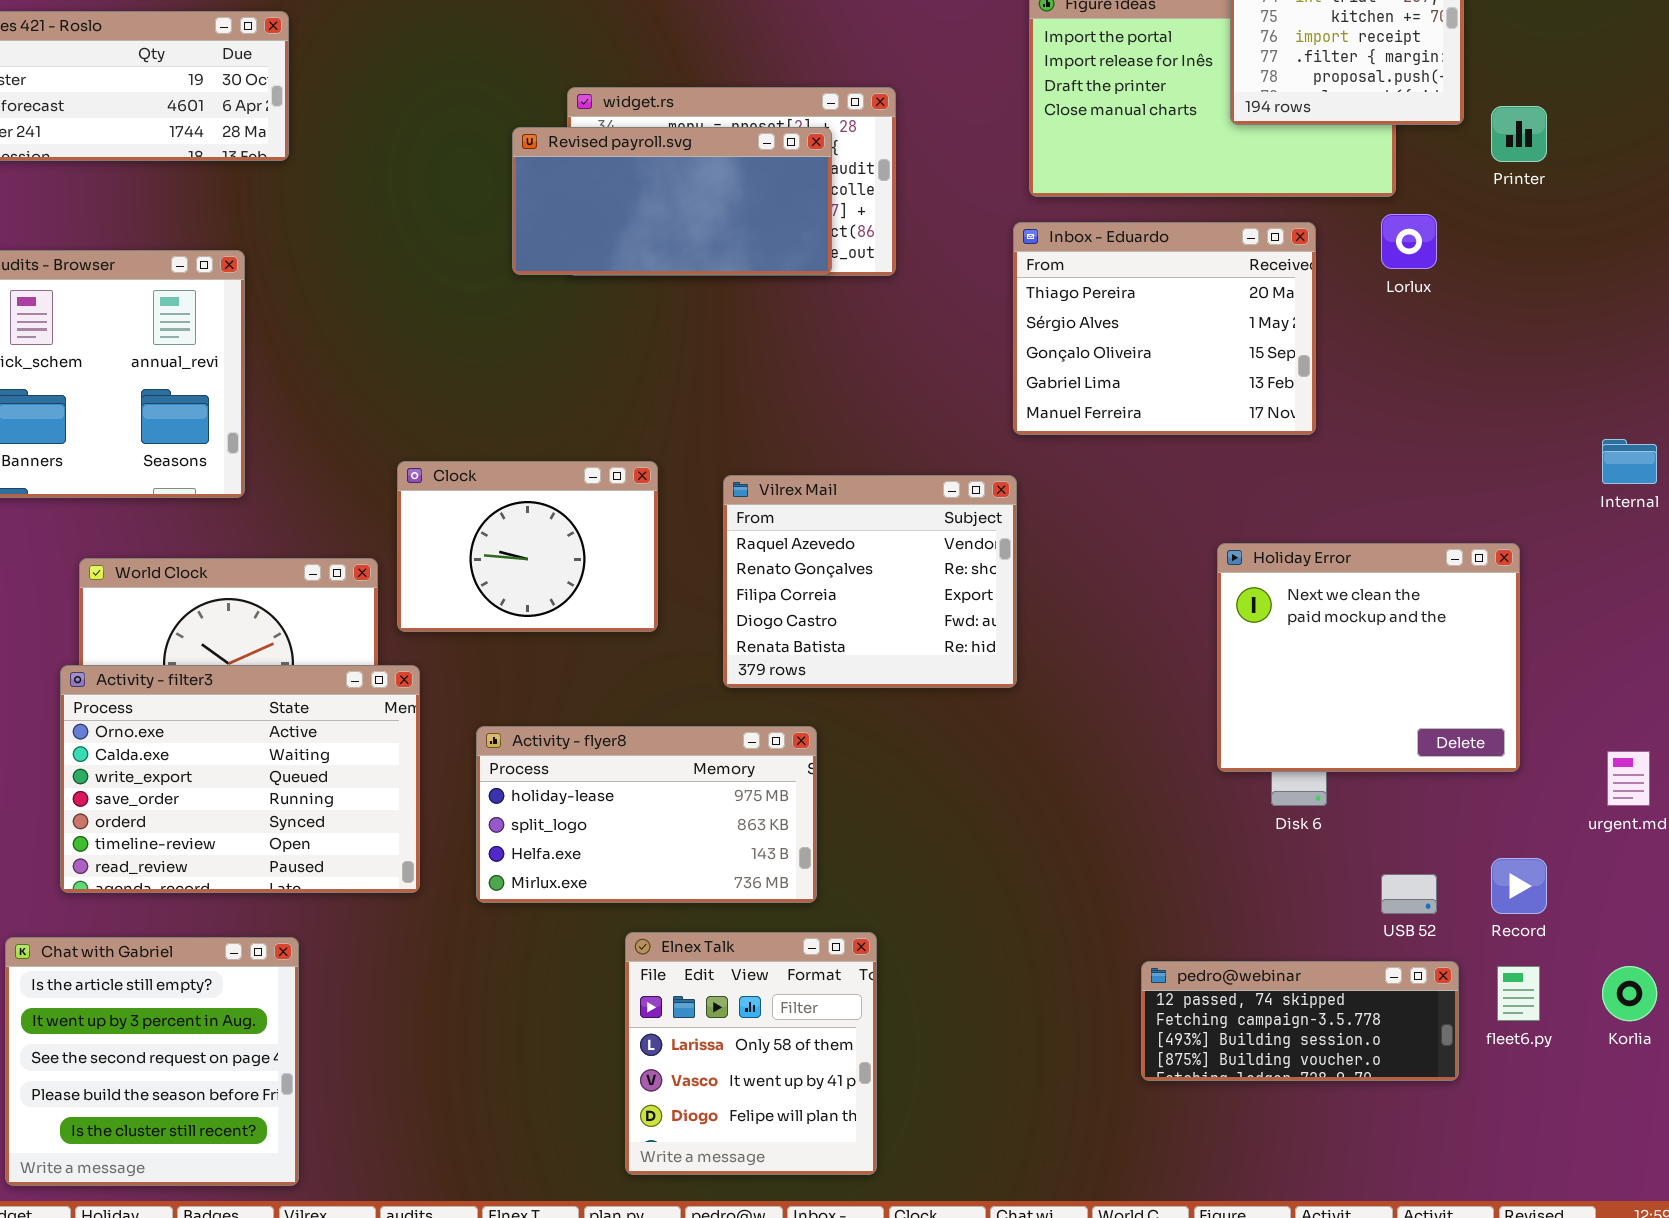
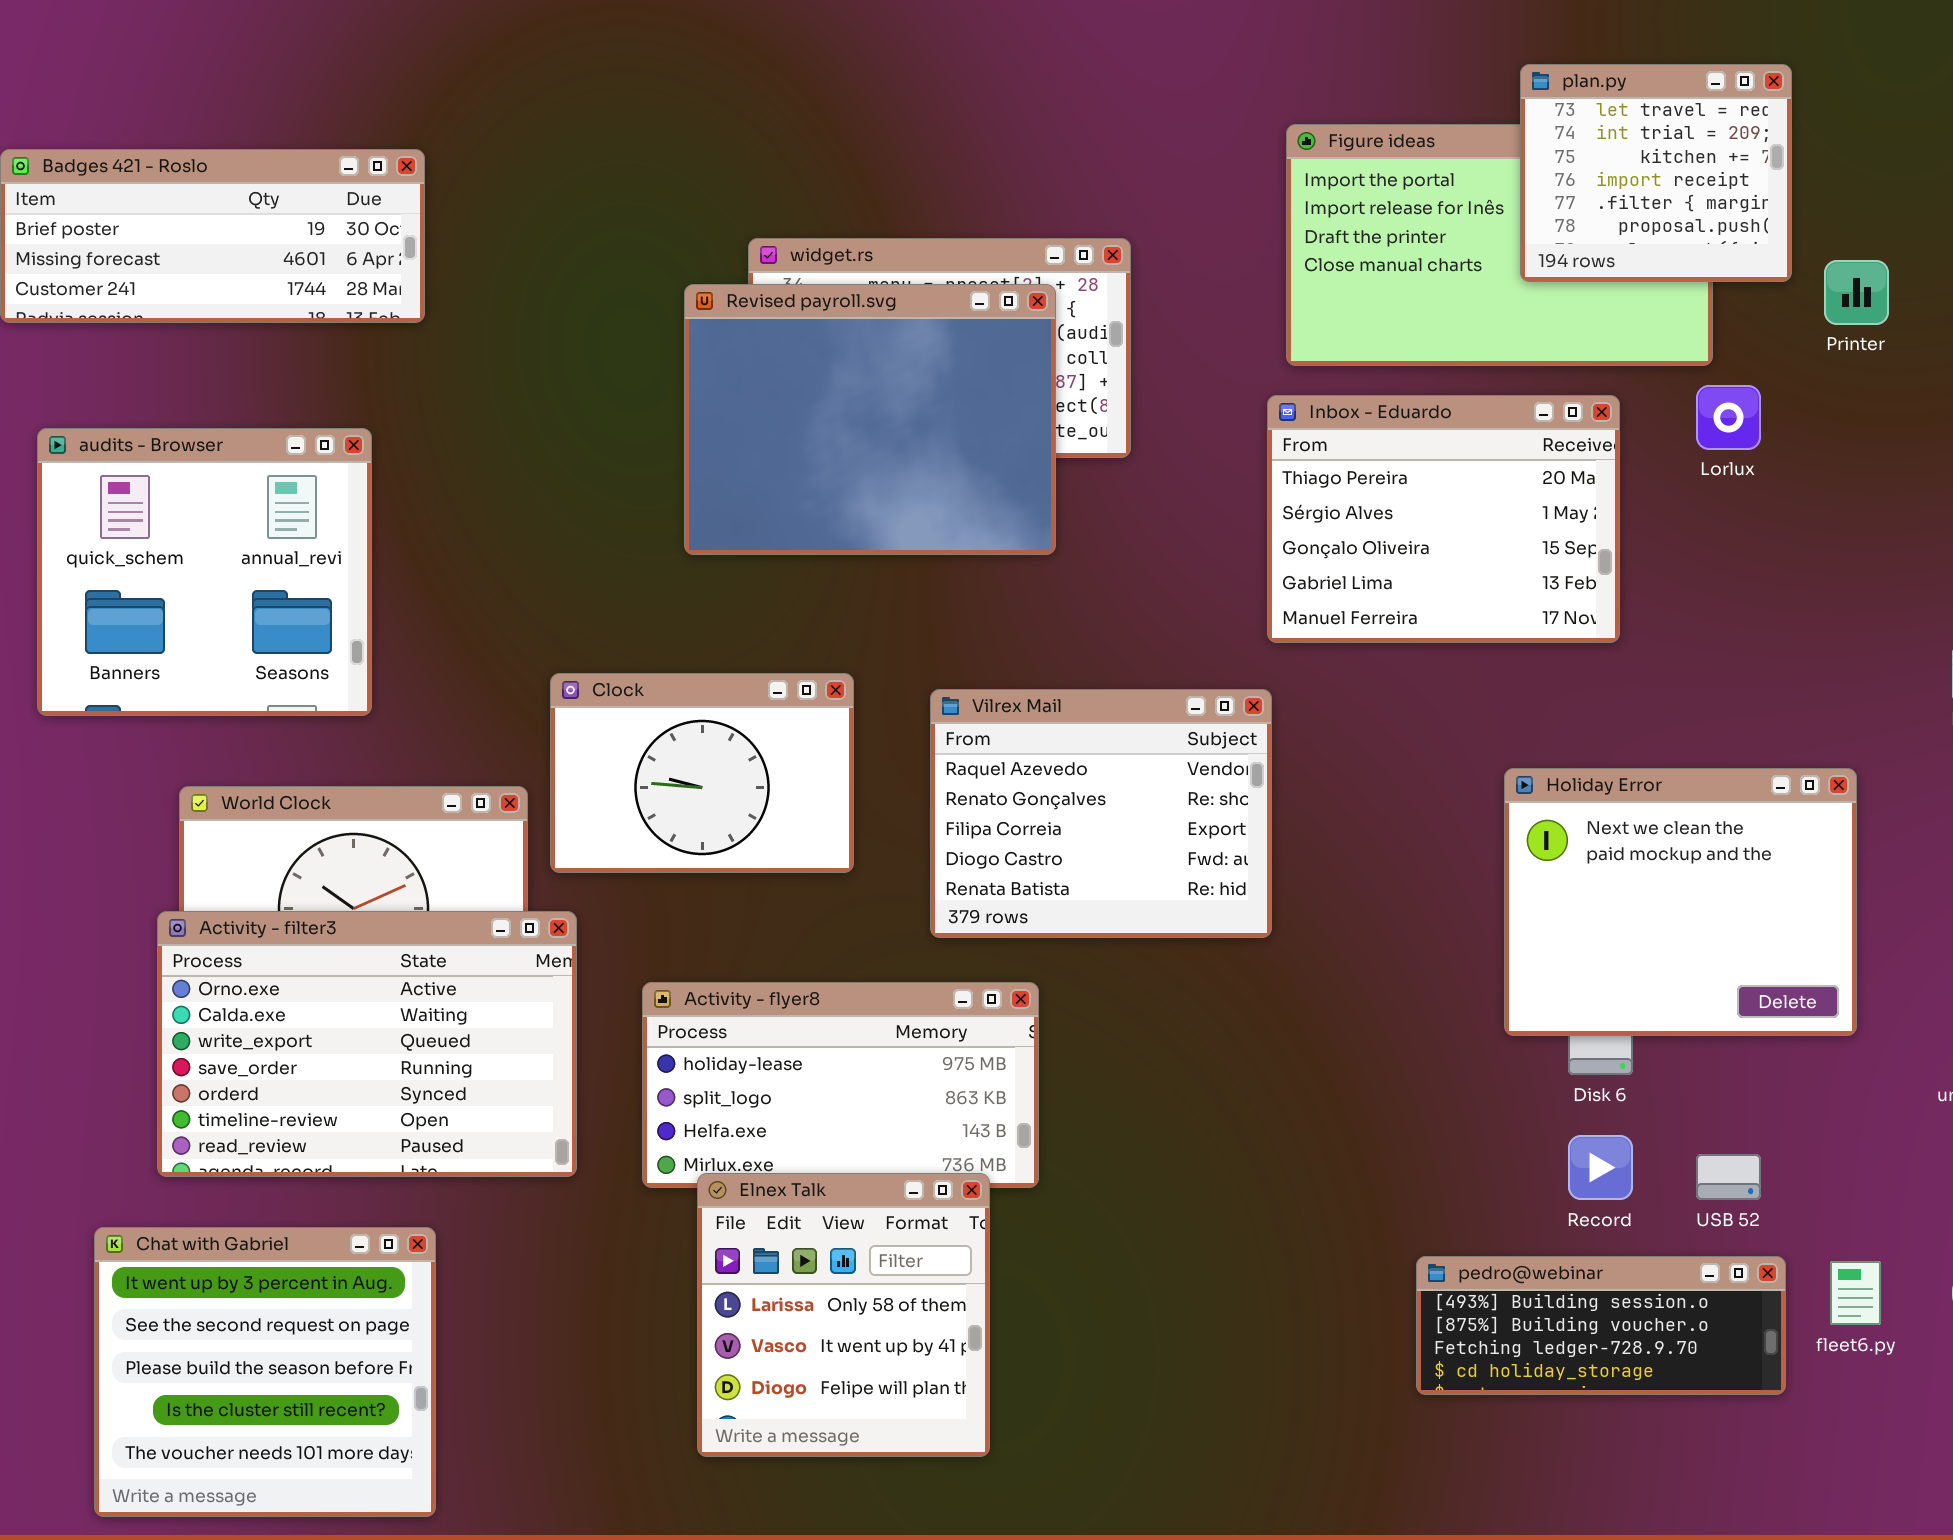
Revised payroll.svg: [512,127,832,275] -> [684,284,1056,555], resized
Record: [1491,858,1547,914] -> [1568,1135,1633,1200], moved
Elnex Talk: [625,932,877,1175] -> [697,1173,990,1457], moved
Chat with Gabriel: [5,937,299,1186] -> [94,1227,436,1517], scrolled down 1 row
pedro@webinar: [1141,961,1459,1081] -> [1416,1256,1786,1395], scrolled down 2 rows

